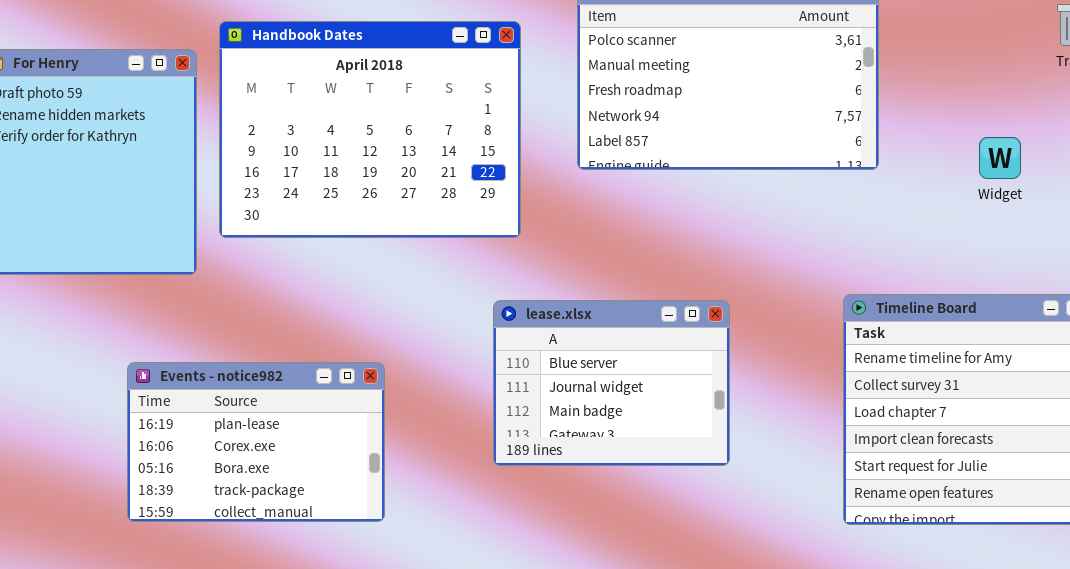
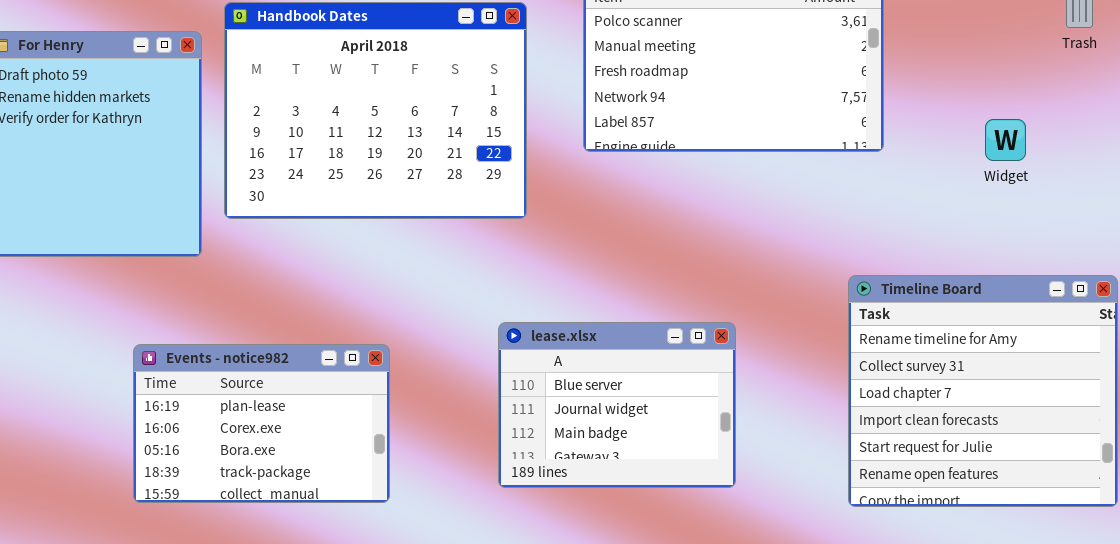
lease.xlsx: [493,300,730,466] -> [498,322,736,488], moved

